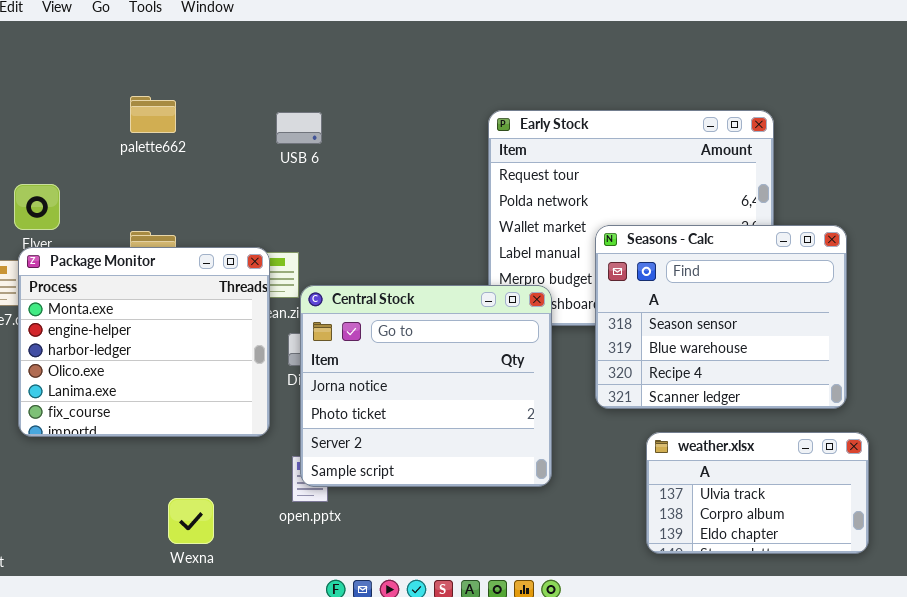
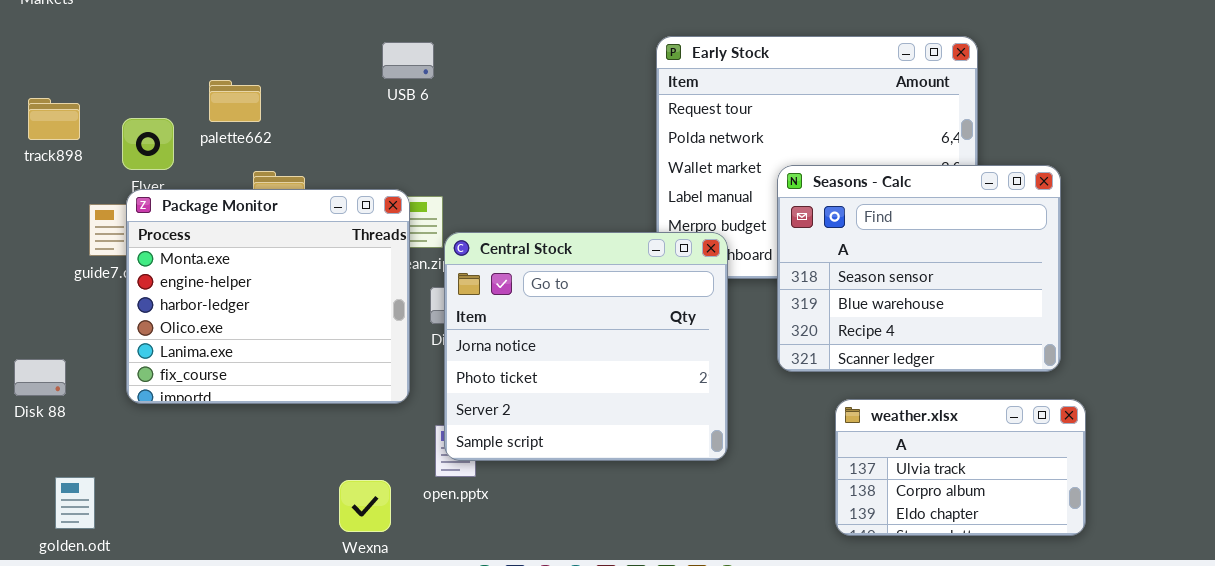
palette662: [130,96,176,133] -> [209,80,261,122], moved
USB 6: [276,112,322,144] -> [382,42,434,79], moved
Wexna: [168,498,214,544] -> [339,480,391,532], moved

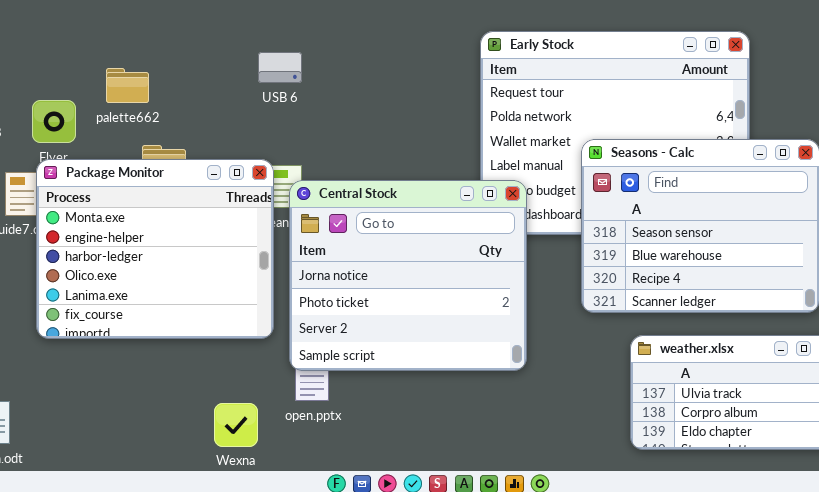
USB 6: [382,42,434,79] -> [258,52,302,83], moved
Central Stock: [444,232,728,461] -> [289,180,527,371], moved

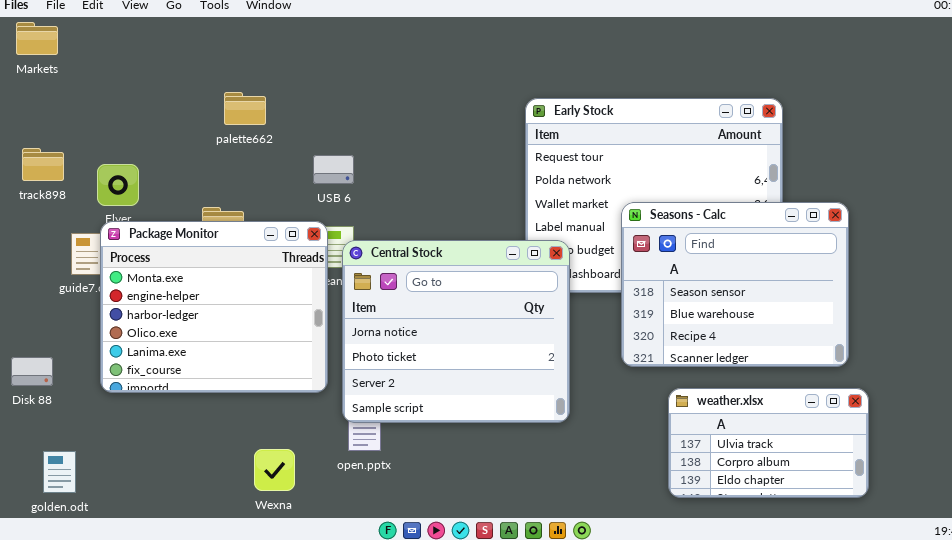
USB 6: [258,52,302,83] -> [313,155,354,184], moved
palette662: [106,68,149,103] -> [224,92,266,125], moved
Wexna: [214,403,258,447] -> [254,449,295,491], moved

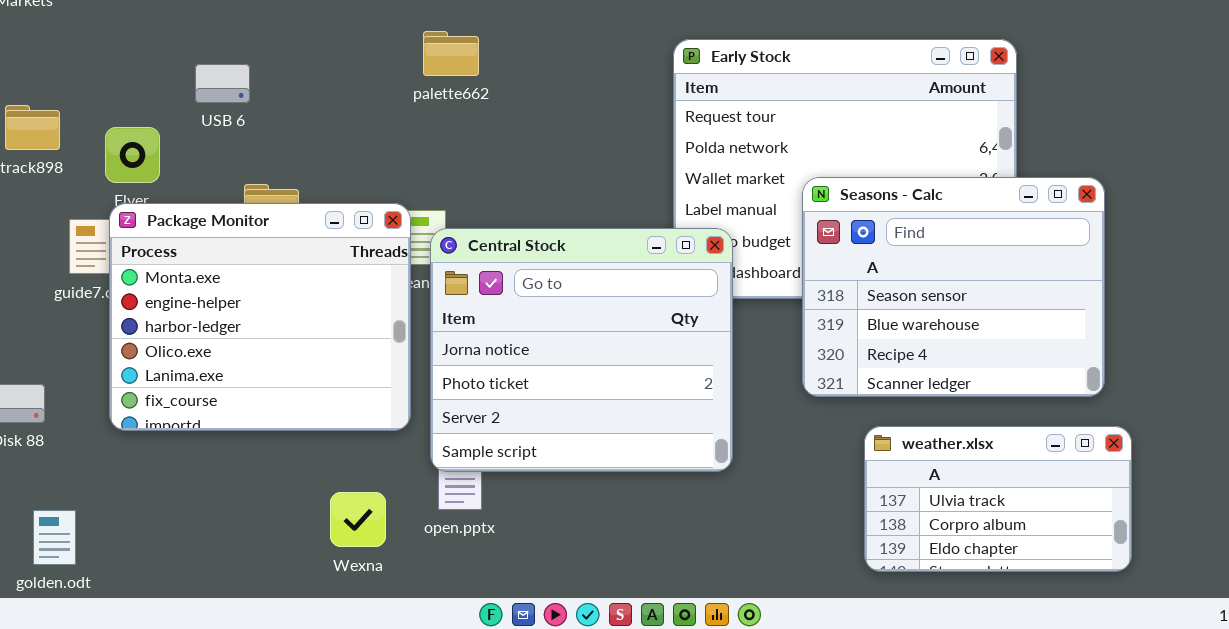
palette662: [224,92,266,125] -> [423,31,479,76], moved
USB 6: [313,155,354,184] -> [195,64,250,103], moved
Wexna: [254,449,295,491] -> [330,492,386,547], moved

